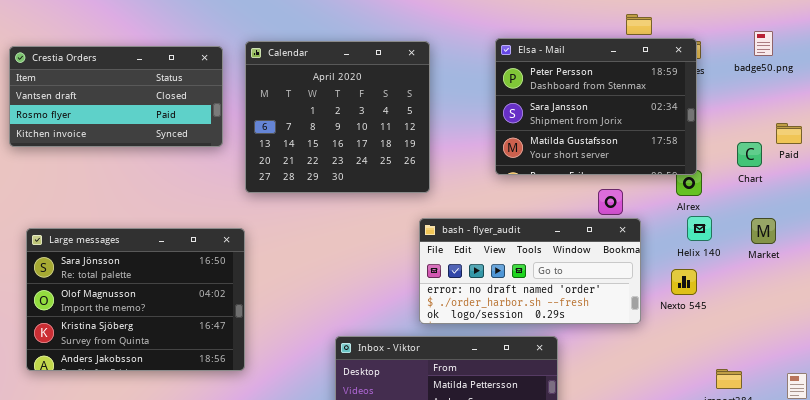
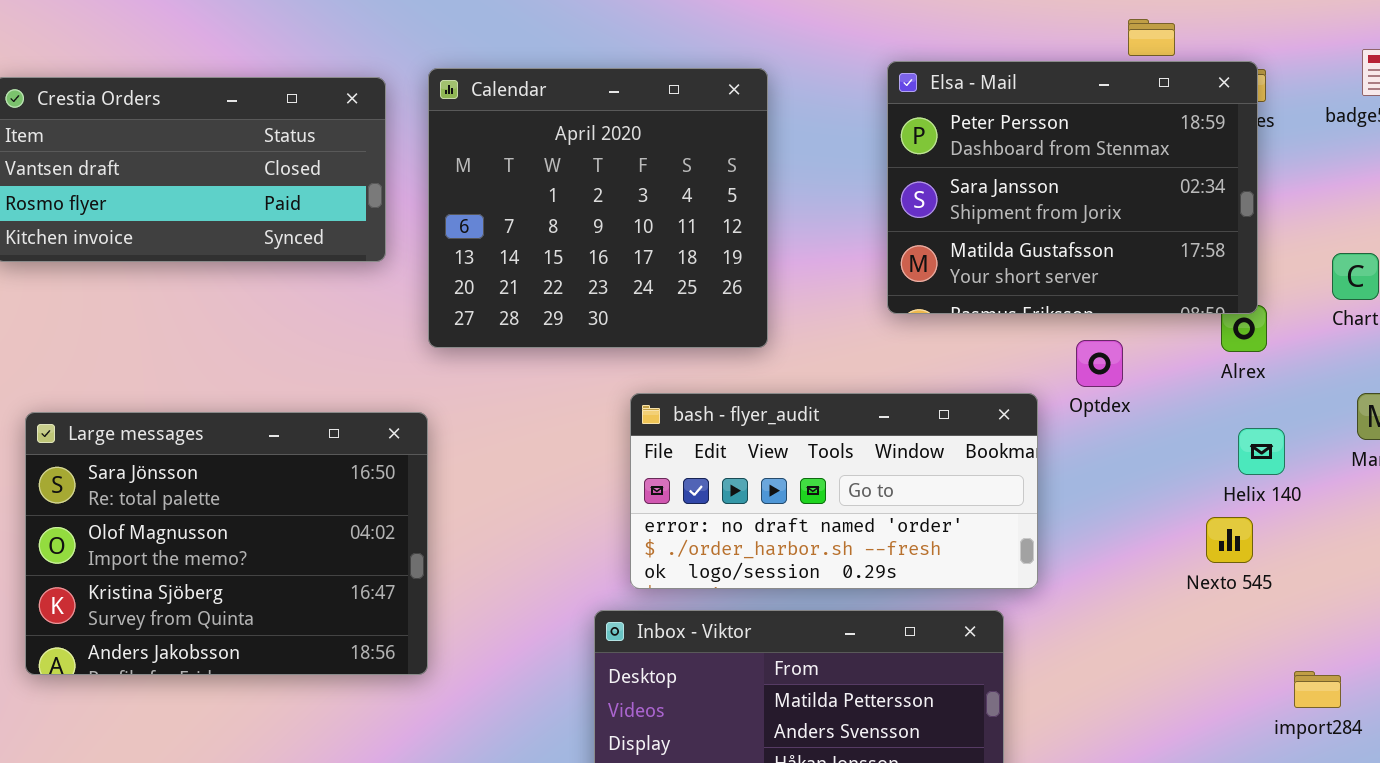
Helix 140: [687,216,712,241] -> [1238,428,1285,475], moved
bash - flyer_audit: [419,218,641,324] -> [630,393,1038,589], moved
Nexto 545: [671,269,697,295] -> [1206,517,1253,563], moved

